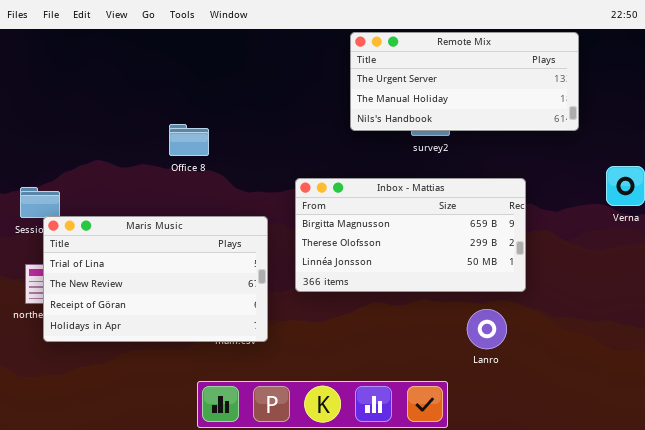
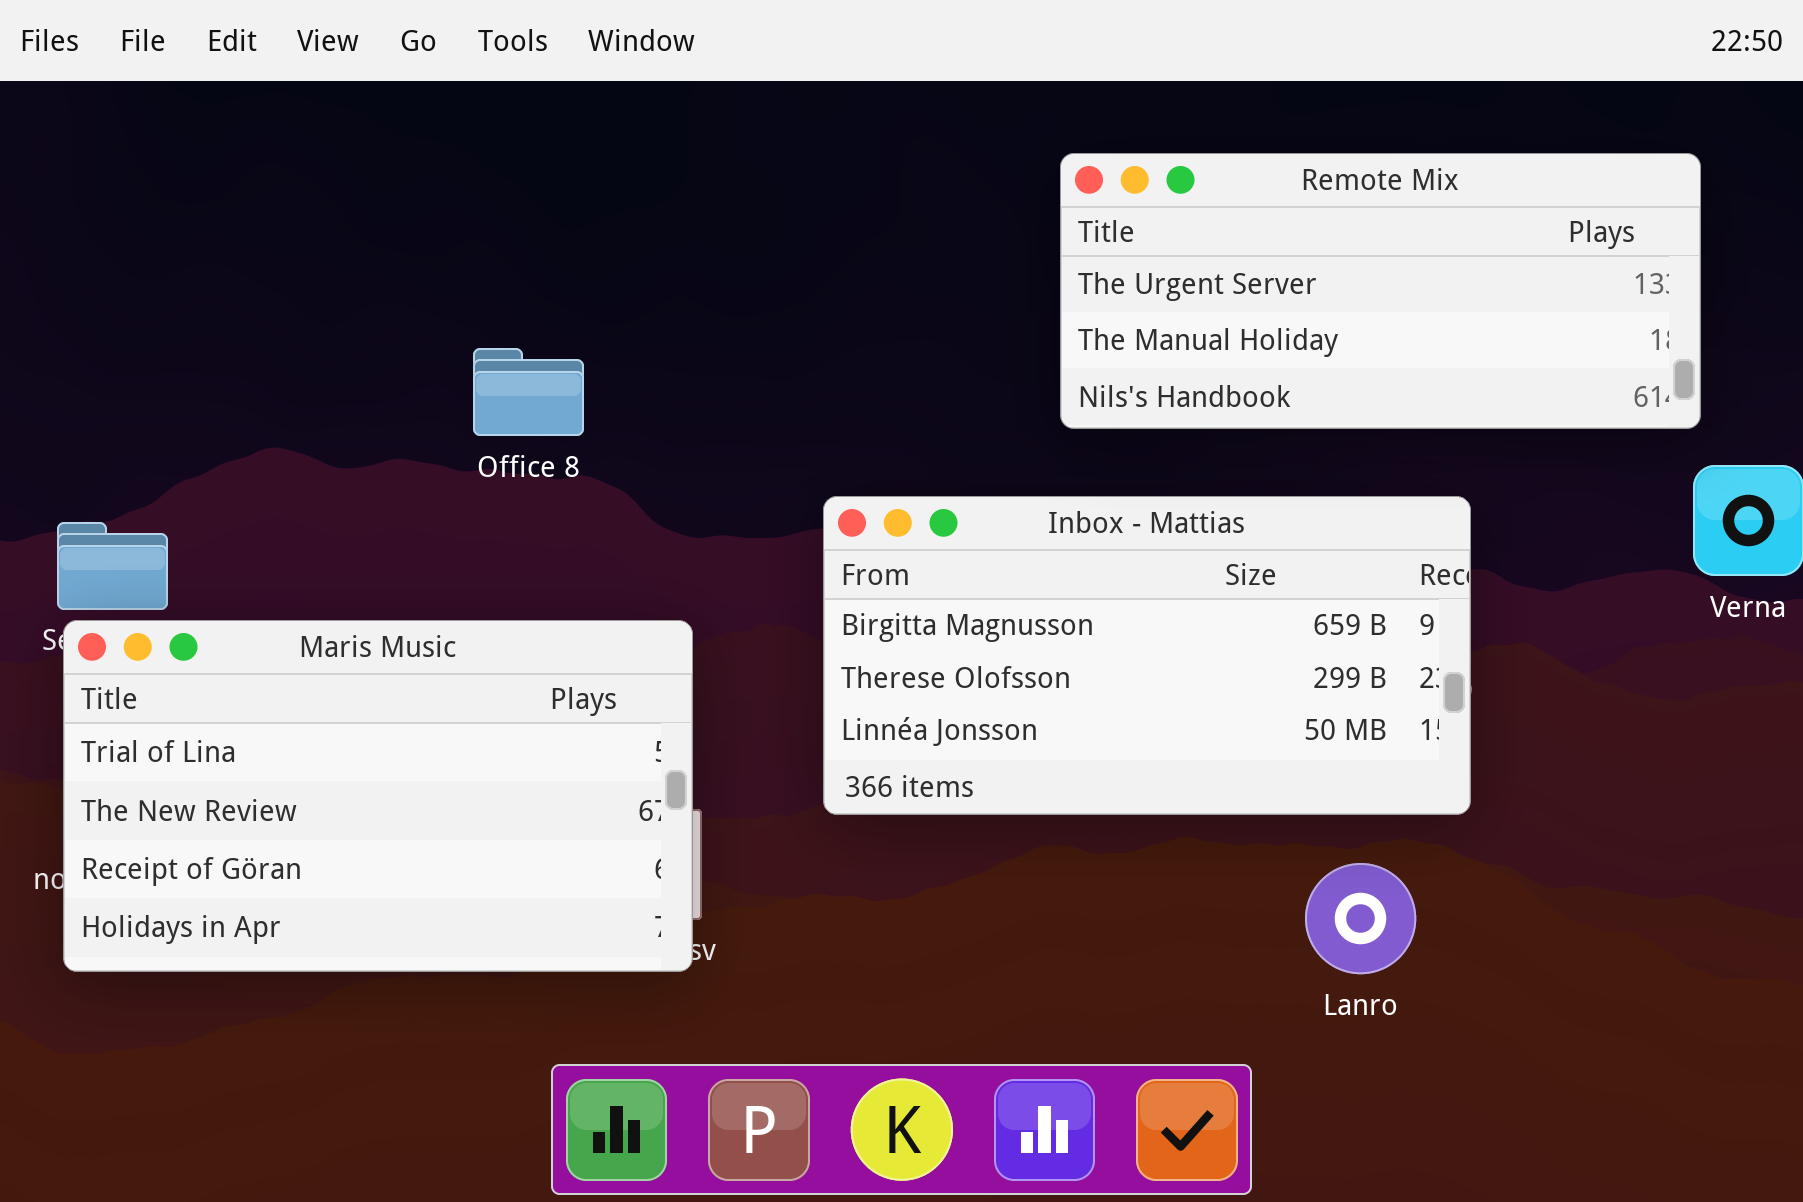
Remote Mix: [350,32,579,131] -> [1060,153,1701,429], moved
Maris Music: [43,216,268,342] -> [63,620,693,972], moved

